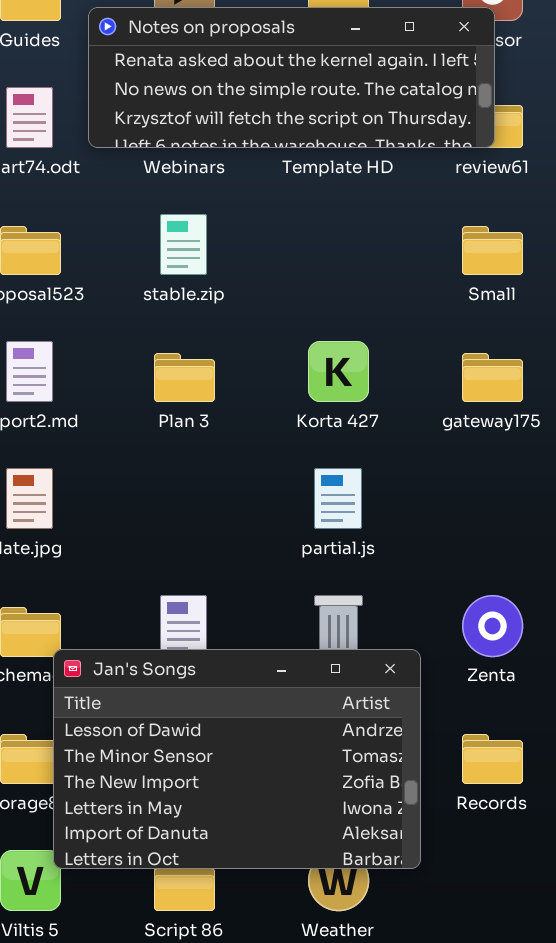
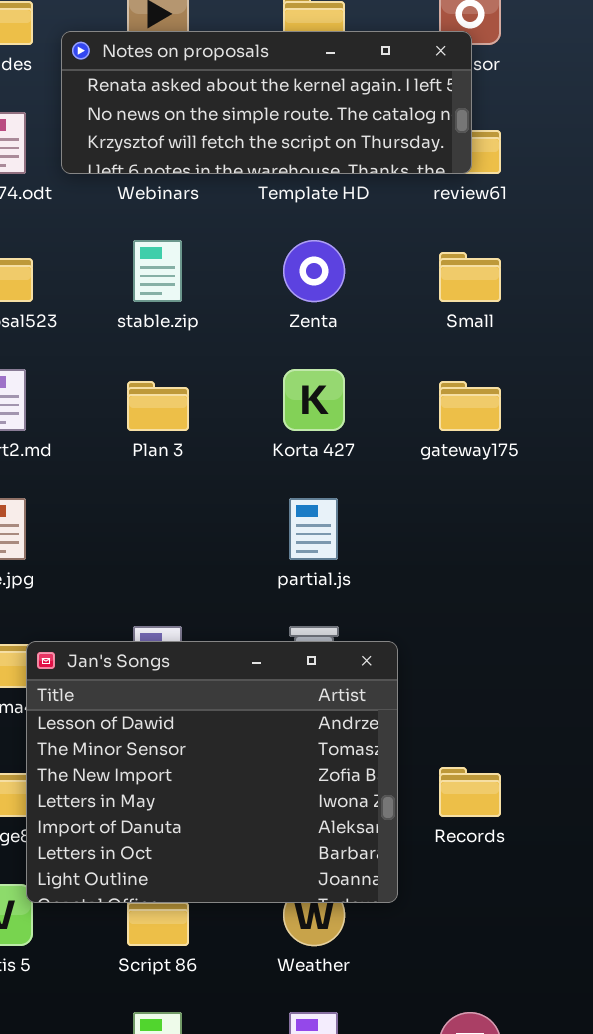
Zenta: [462,595,523,657] -> [283,240,345,302], moved
Jan's Songs: [53,649,421,869] -> [26,641,398,903], resized

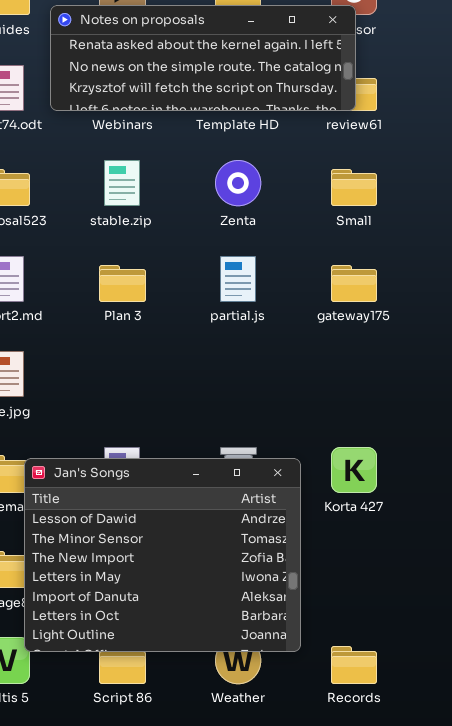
Korta 427: [283,369,345,431] -> [331,447,377,493], moved
partial.js: [289,498,338,560] -> [220,256,256,302], moved
Records: [439,767,501,817] -> [331,646,377,684], moved

